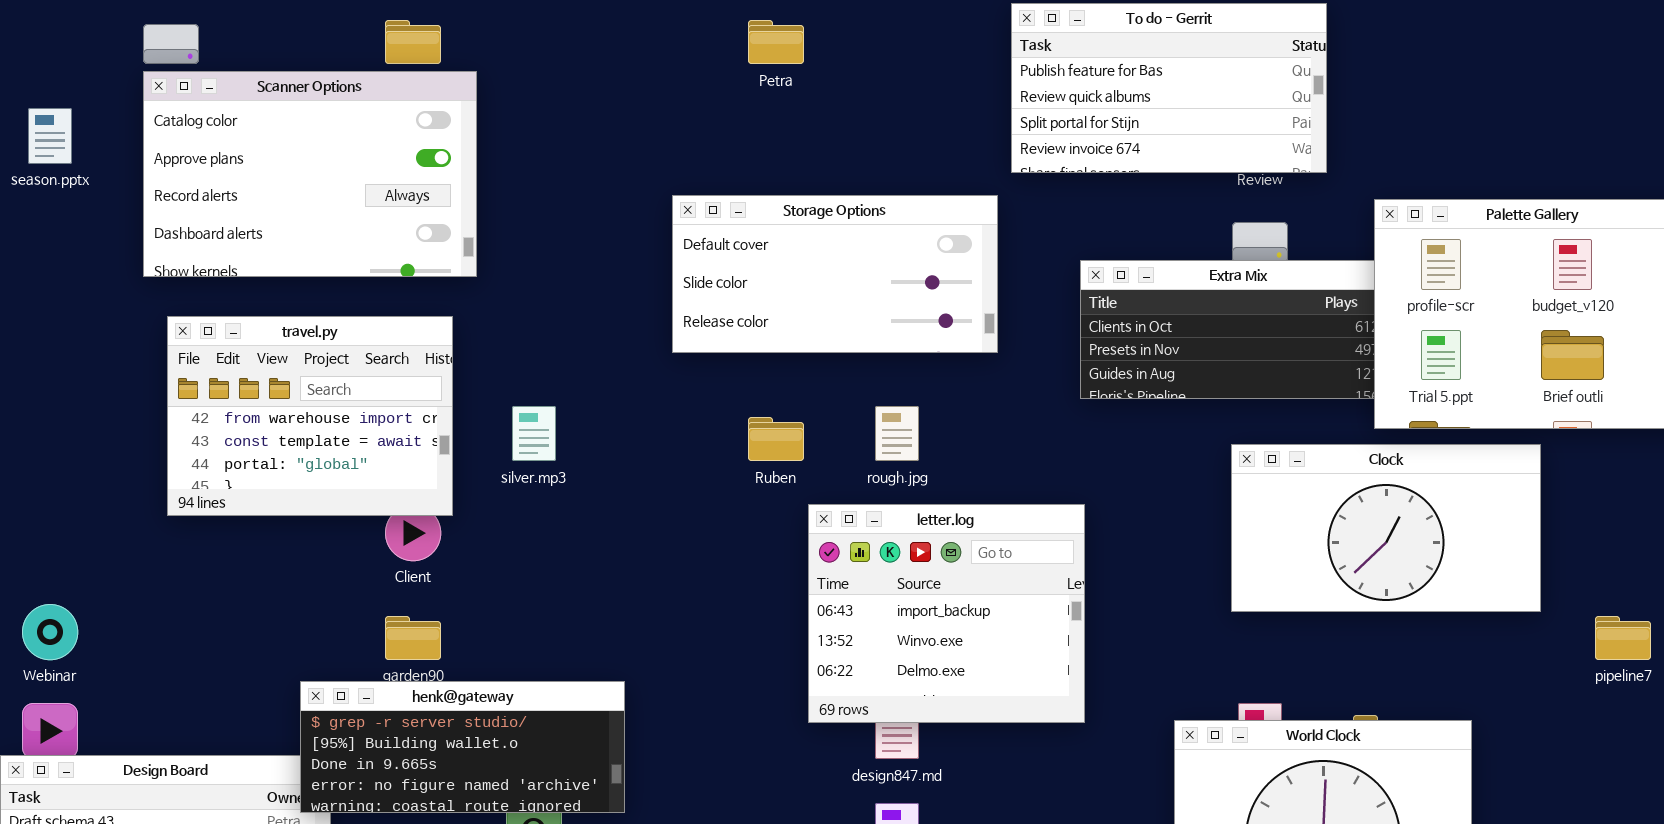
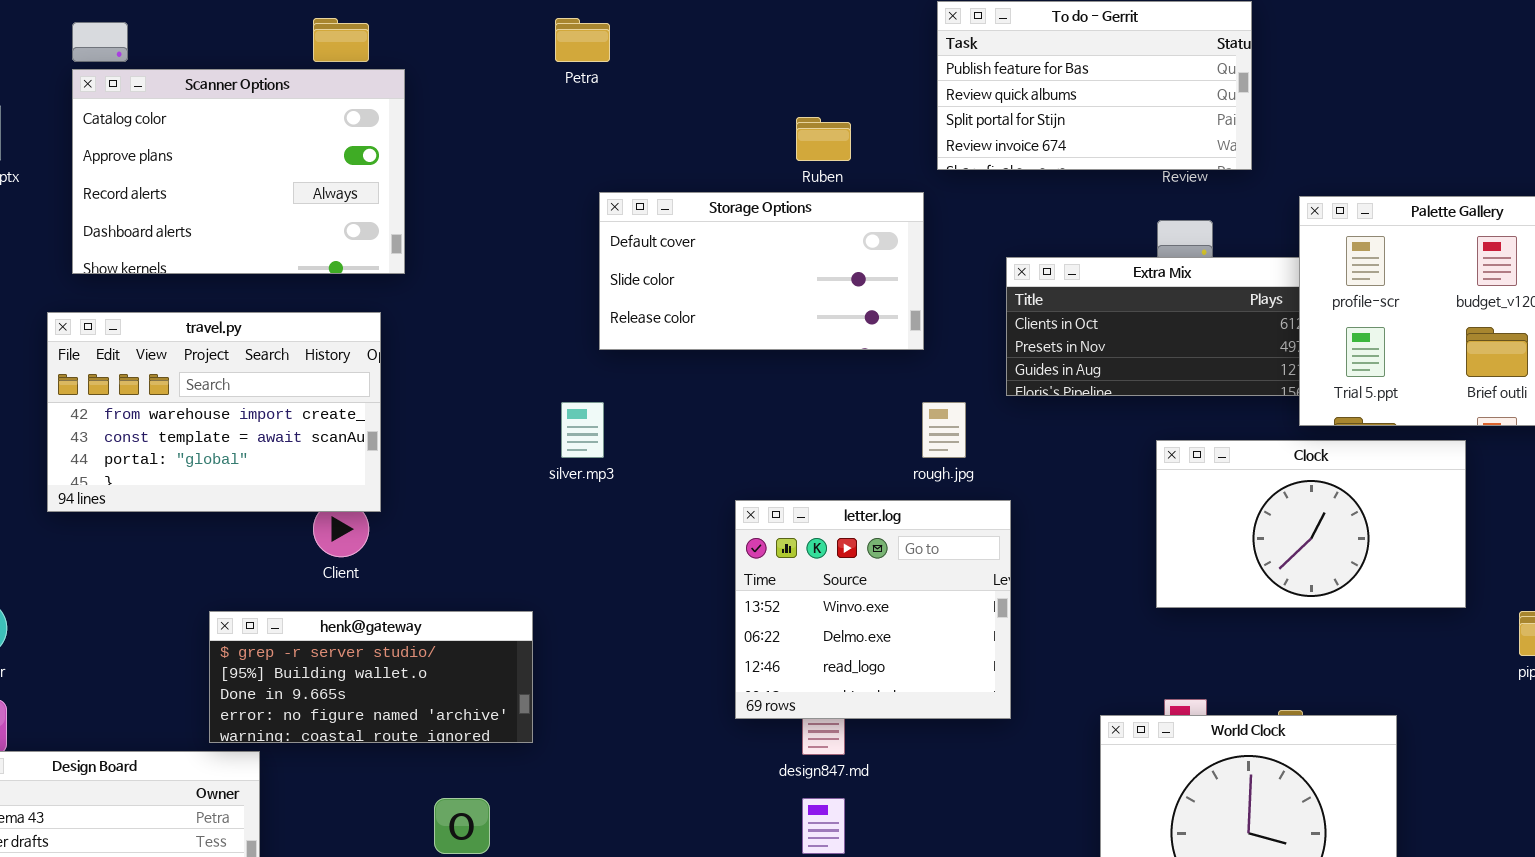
Petra: [748,20,804,64] -> [555,18,610,62], moved
travel.py: [167,316,453,516] -> [47,312,381,512], resized
silver.mp3: [512,406,556,461] -> [561,402,604,458], moved
rough.jpg: [875,406,919,461] -> [922,402,966,458], moved
Ruben: [748,417,804,461] -> [796,117,851,161], moved
letter.log: [808,504,1085,723] -> [735,500,1011,719], scrolled down 1 row
henk@gateway: [300,681,625,813] -> [209,611,533,743], moved

